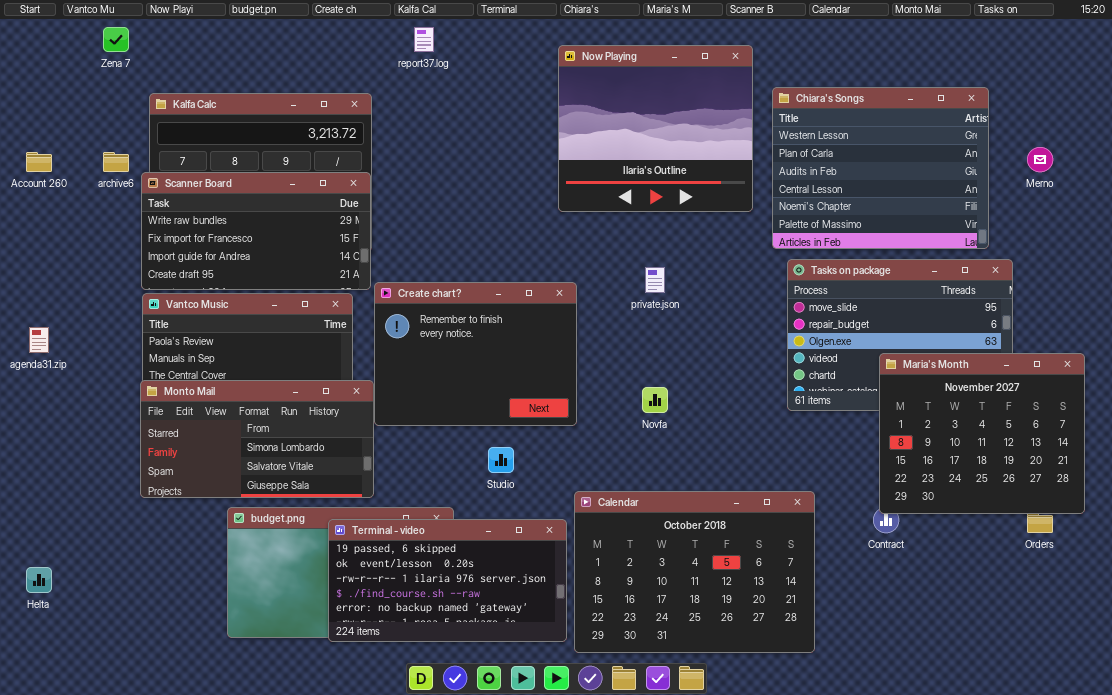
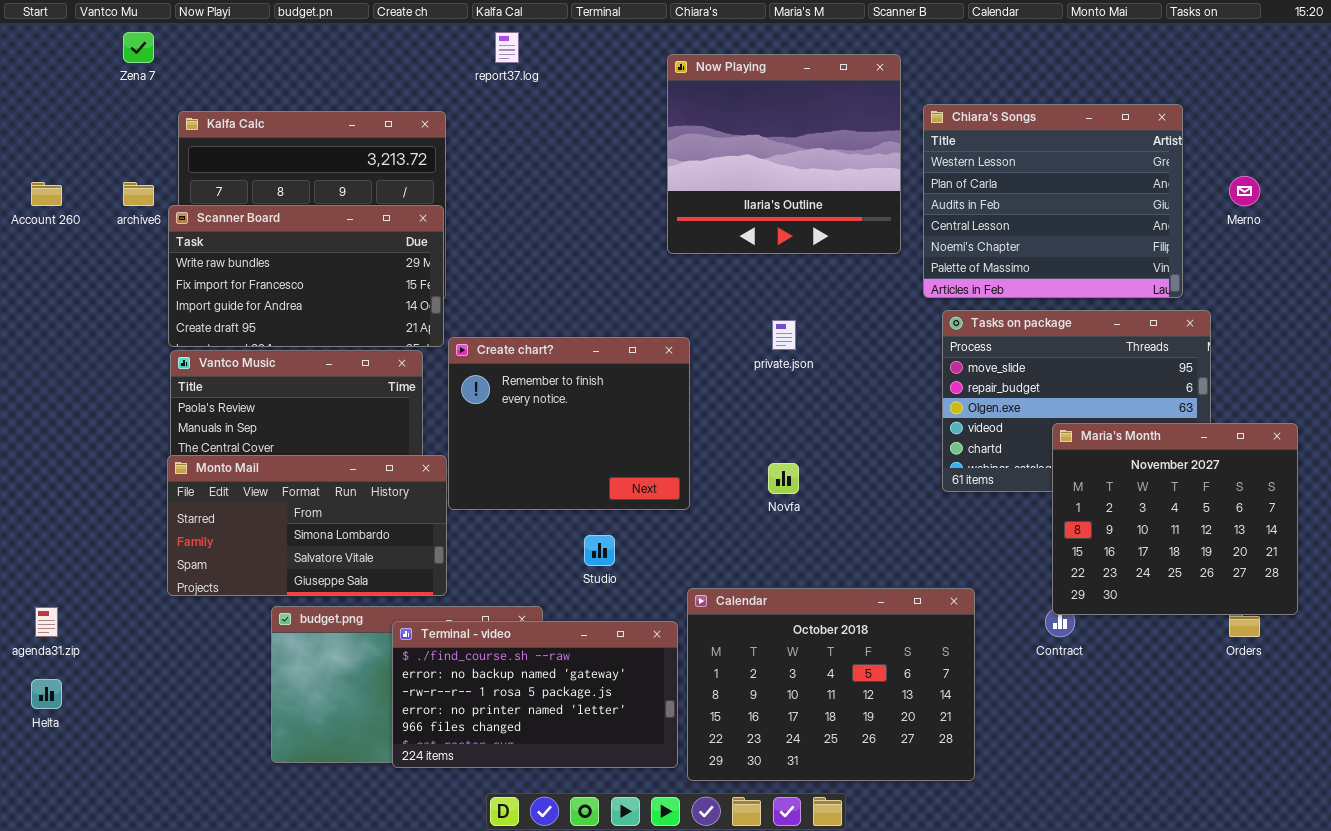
agenda31.zip: [29,327,49,353] -> [35,607,58,637], moved
Terminal - video: [328,519,567,642] -> [392,621,678,768], scrolled down 3 rows

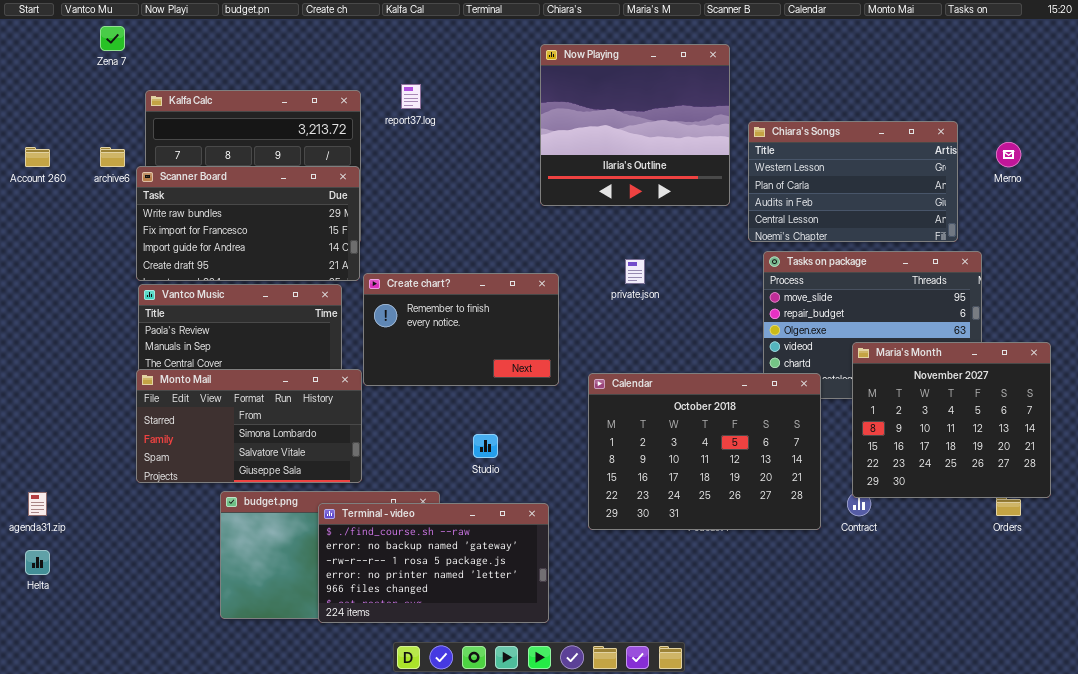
report37.log: [495,32,519,63] -> [401,84,421,109], moved
Chiara's Songs: [923,104,1183,298] -> [748,121,958,242], resized
Create chart?: [448,337,690,510] -> [363,273,559,386], resized
Calendar: [687,588,975,781] -> [588,373,821,530], moved

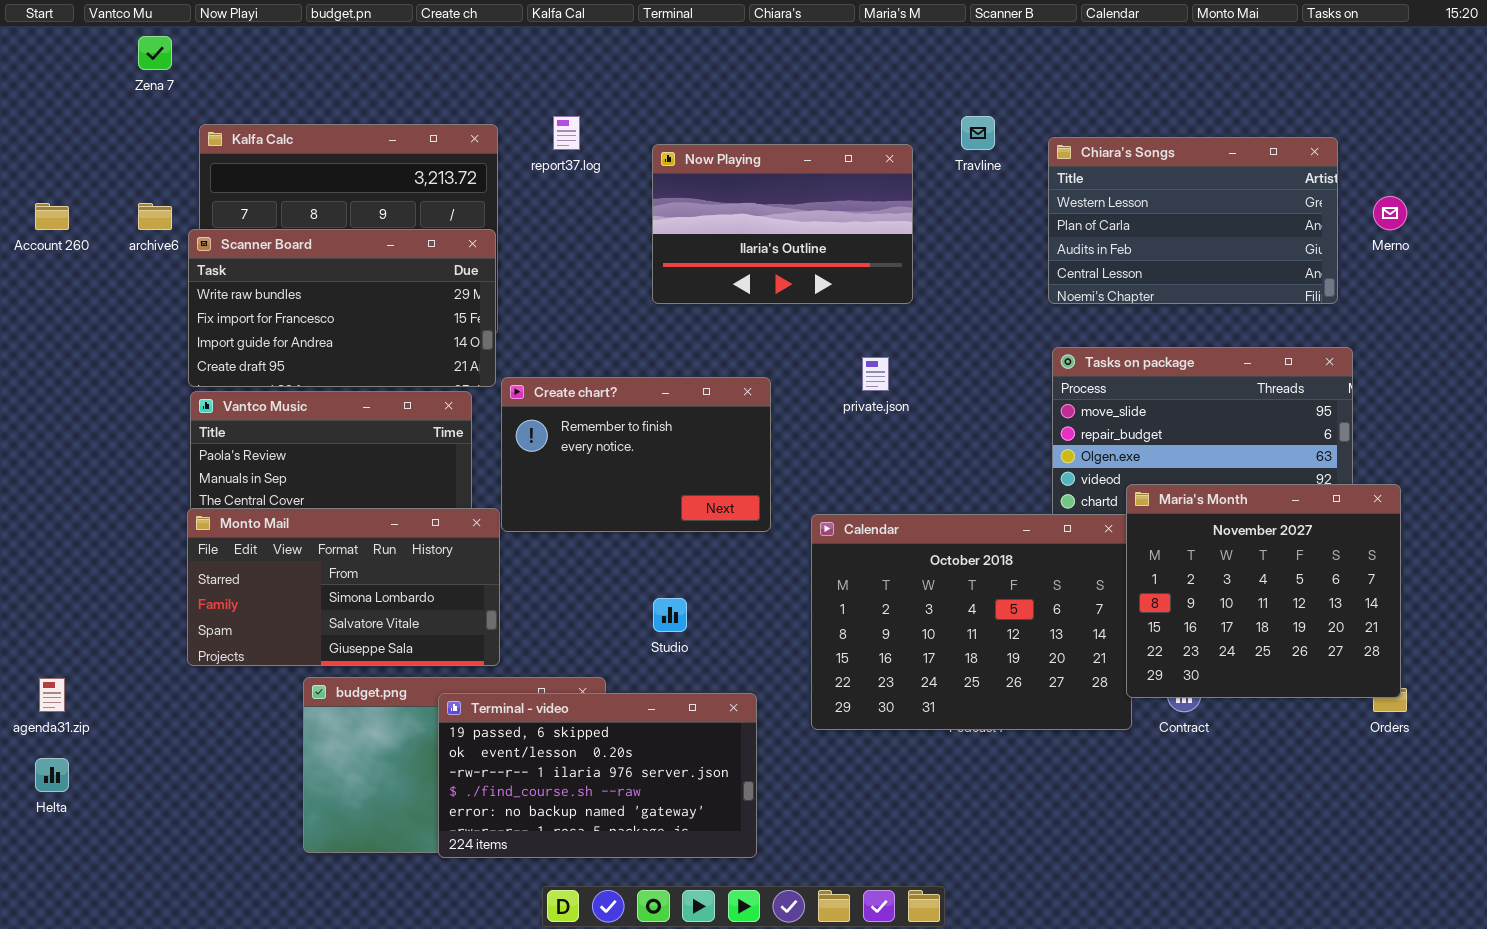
Now Playing: [540,44,730,206] -> [652,144,913,304], moved, resized
Chiara's Songs: [748,121,958,242] -> [1048,137,1338,304], moved
Maria's Month: [852,342,1051,498] -> [1126,484,1401,698], moved
Terminal - video: [318,503,549,623] -> [438,693,757,858], scrolled up 3 rows

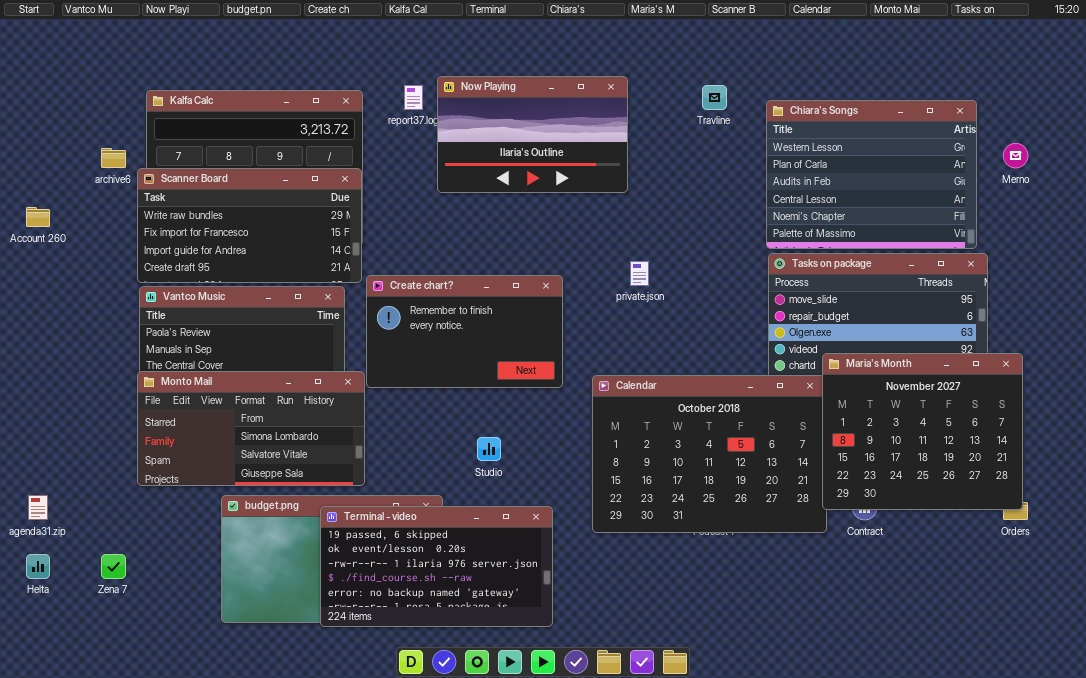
Zena 7: [138,36,172,70] -> [101,554,126,579], moved
Chiara's Songs: [1048,137,1338,304] -> [766,100,977,249], resized
Now Playing: [652,144,913,304] -> [437,76,628,193], moved
Account 260: [35,203,69,230] -> [26,207,50,227], moved

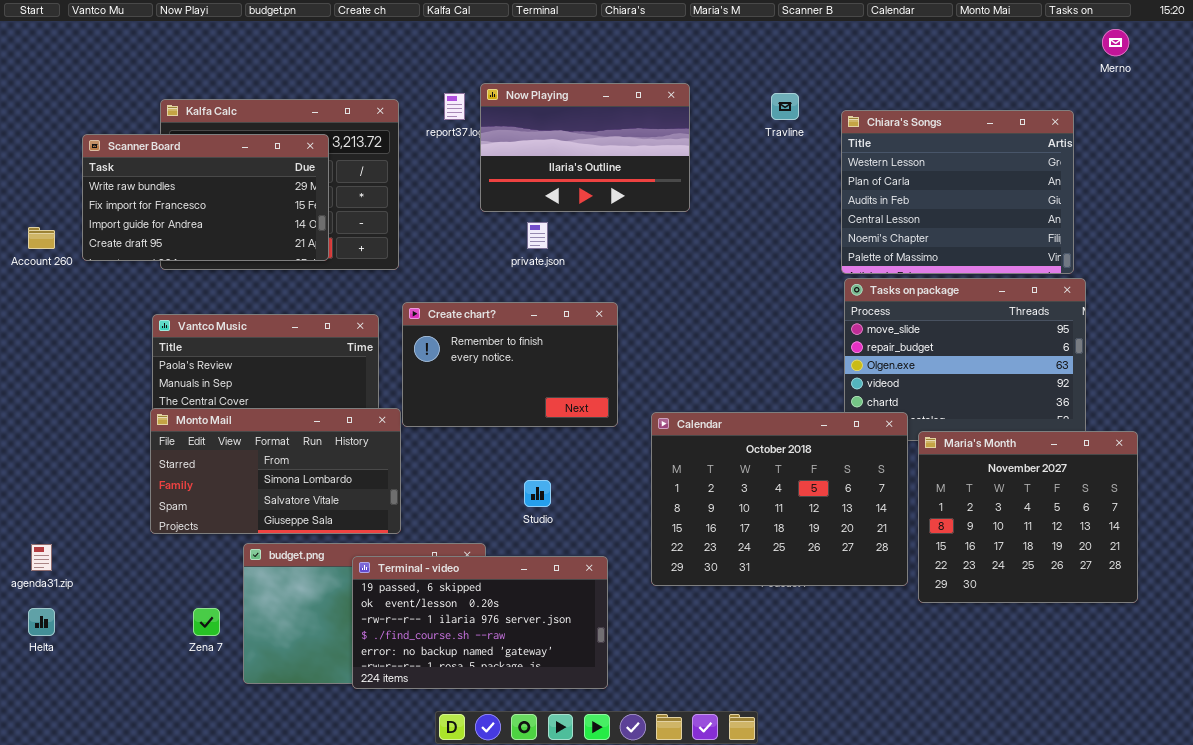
Merno: [1003,143,1028,168] -> [1102,29,1129,56], moved
Scanner Board: [137,168,362,283] -> [82,134,329,261], moved
private.json: [630,261,649,286] -> [527,222,548,249], moved
Maria's Month: [822,353,1023,510] -> [918,431,1138,603], moved
Zena 7: [101,554,126,579] -> [193,608,220,636], moved

